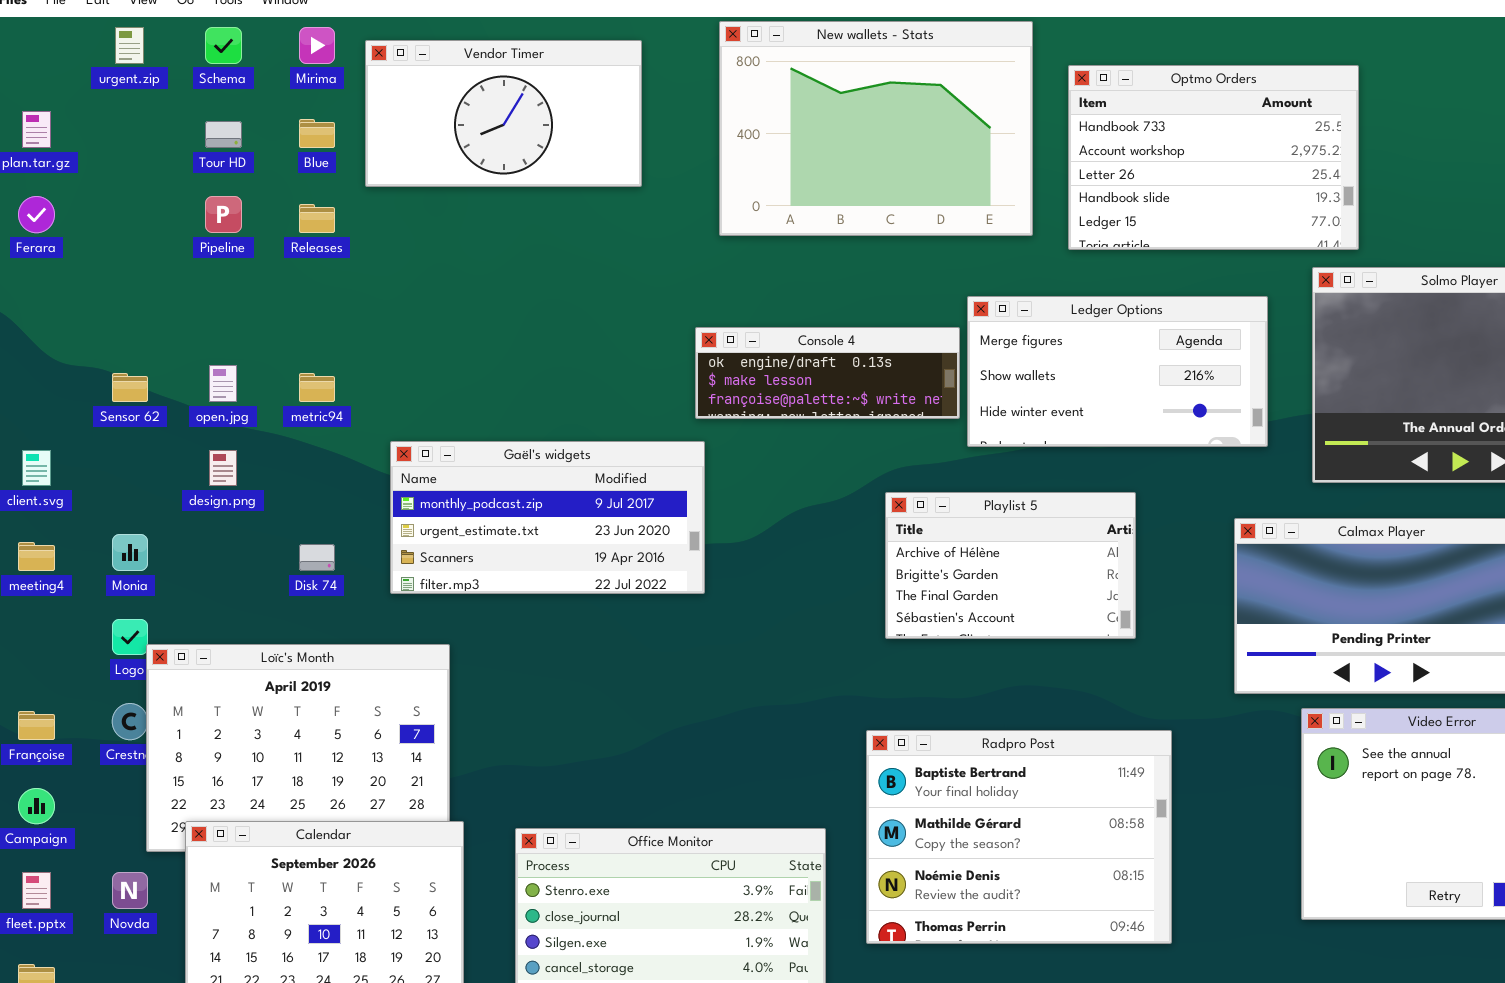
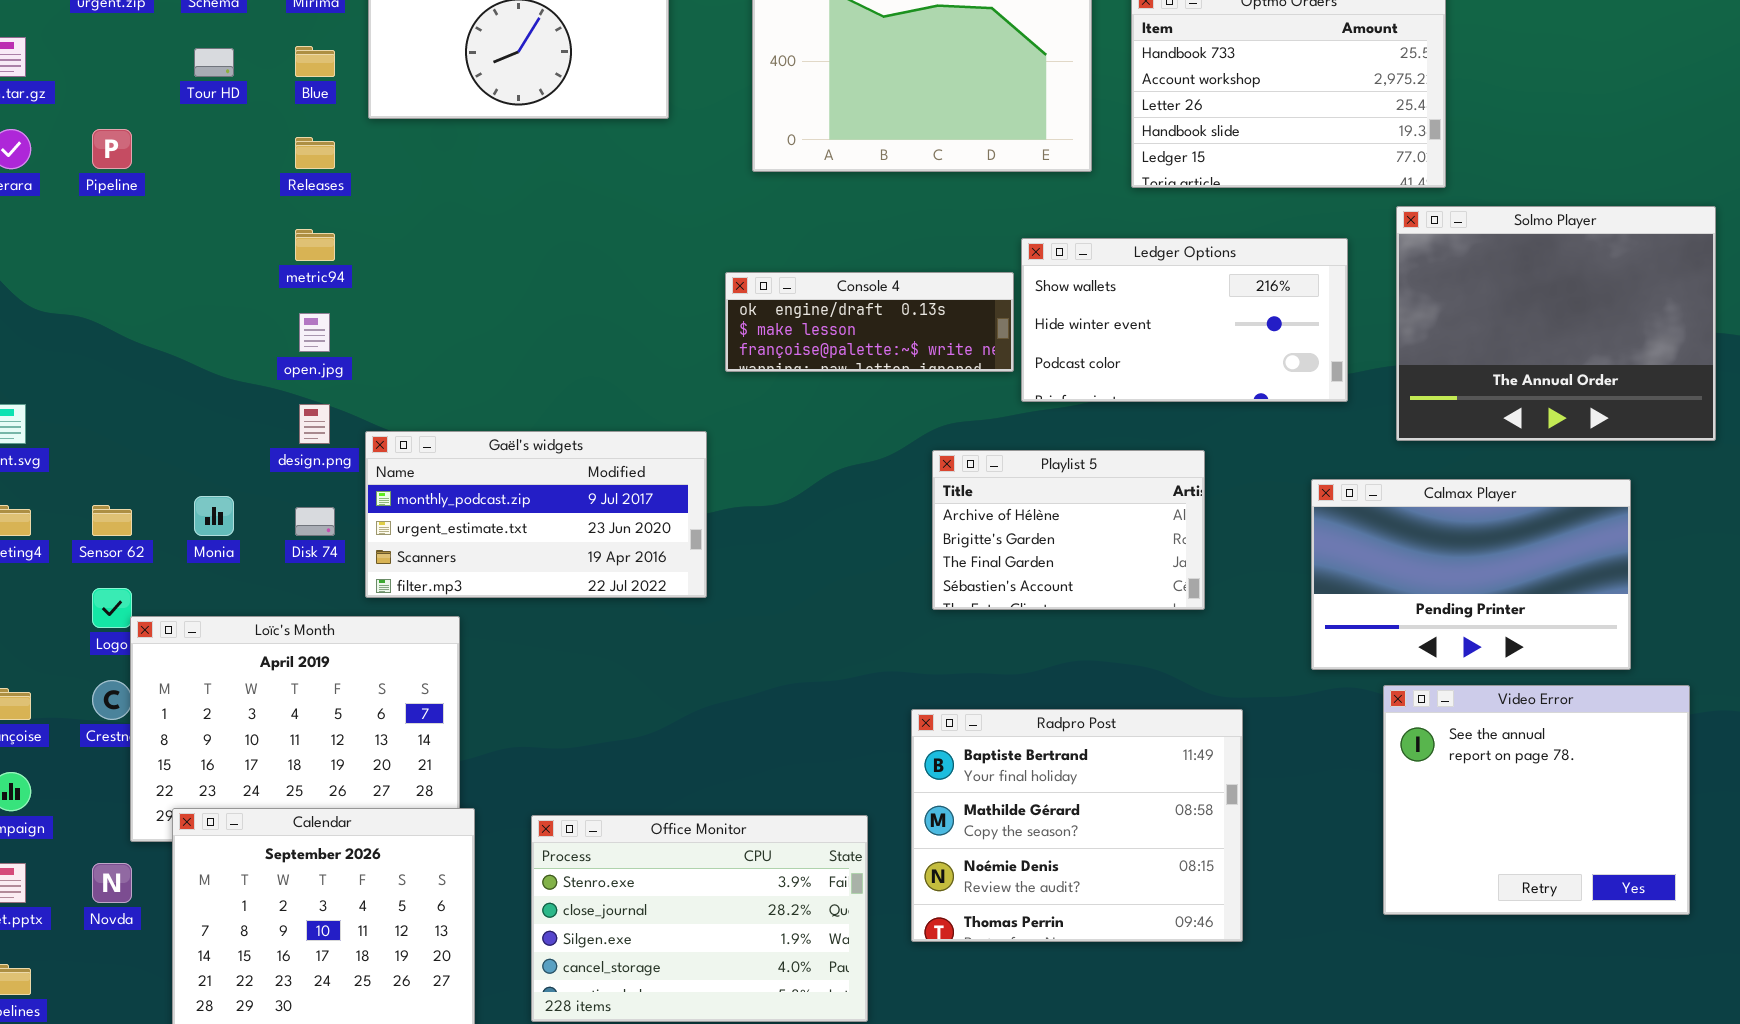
Pipeline: [205,196,242,233] -> [92,129,132,169], moved
Ledger Options: [967,296,1268,447] -> [1021,238,1348,402], scrolled down 1 row
open.jpg: [209,365,237,402] -> [299,313,330,352], moved
Sensor 62: [112,373,148,402] -> [92,505,132,536], moved
metric94: [299,373,335,402] -> [295,229,335,261], moved
Gaël's widgets: [390,441,705,594] -> [365,431,707,598], moved
design.png: [209,450,237,486] -> [299,404,330,444], moved
Monia: [112,534,148,571] -> [194,496,234,536], moved

